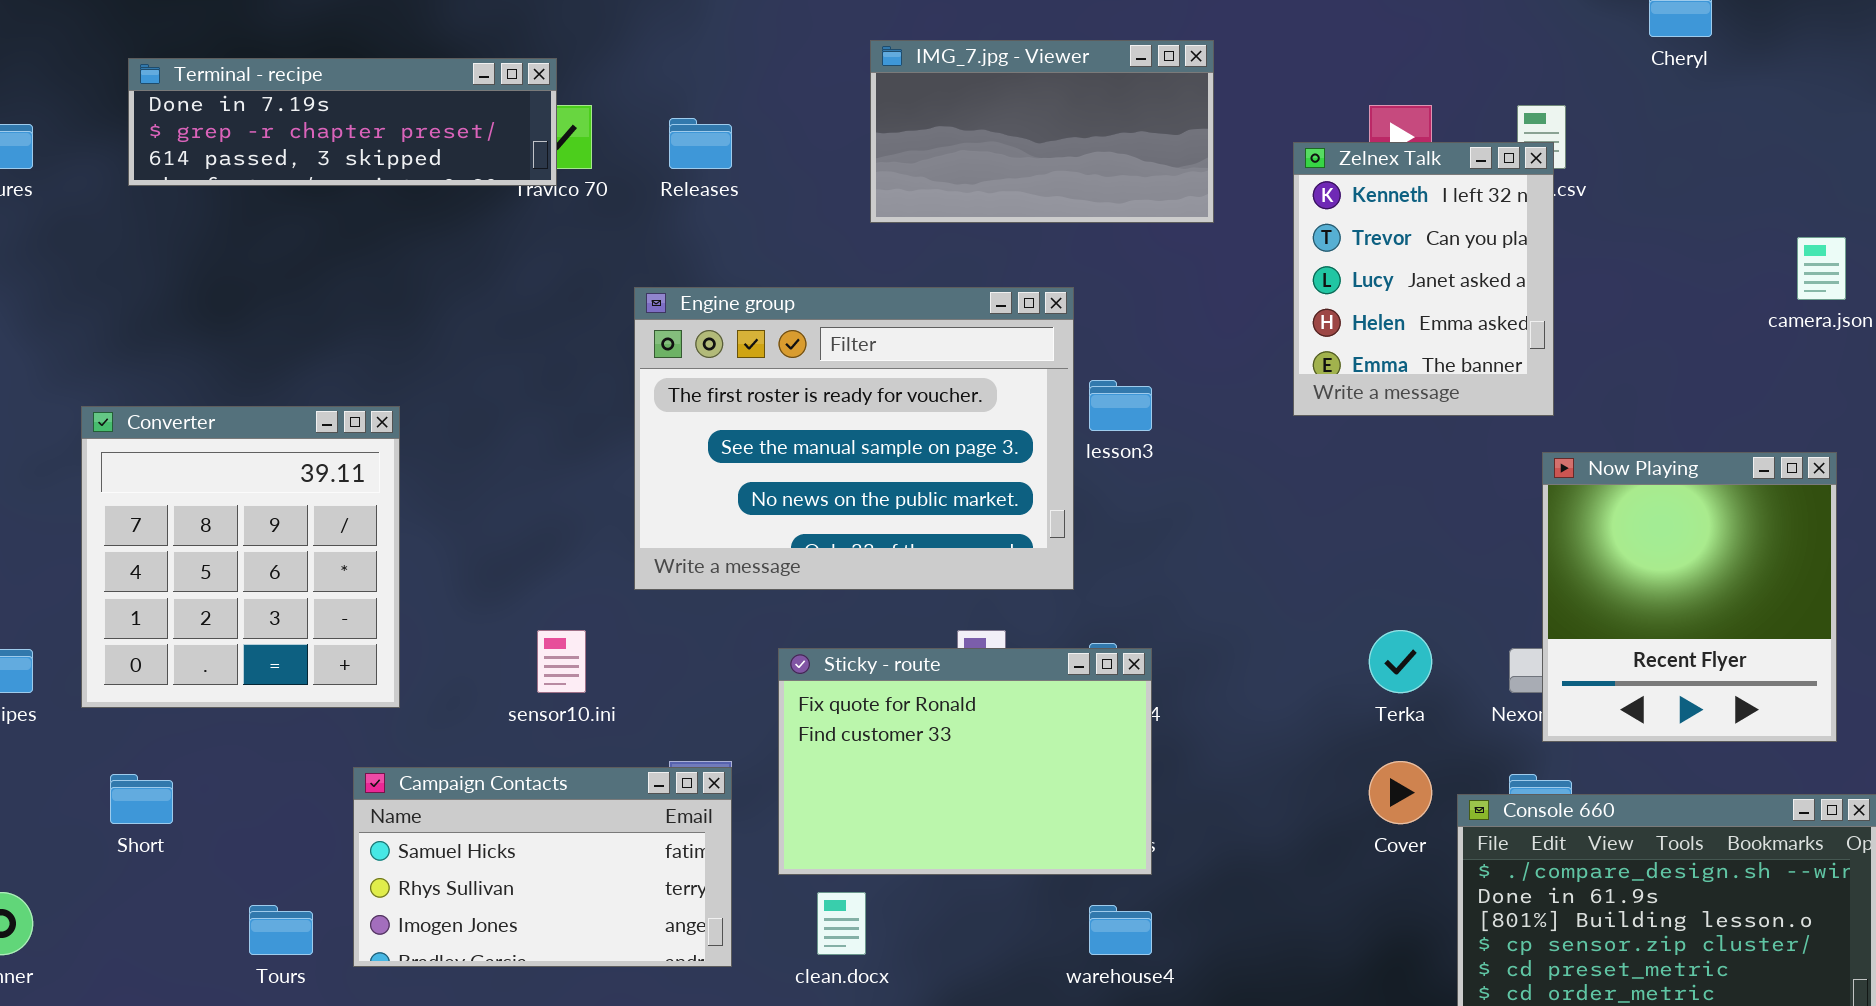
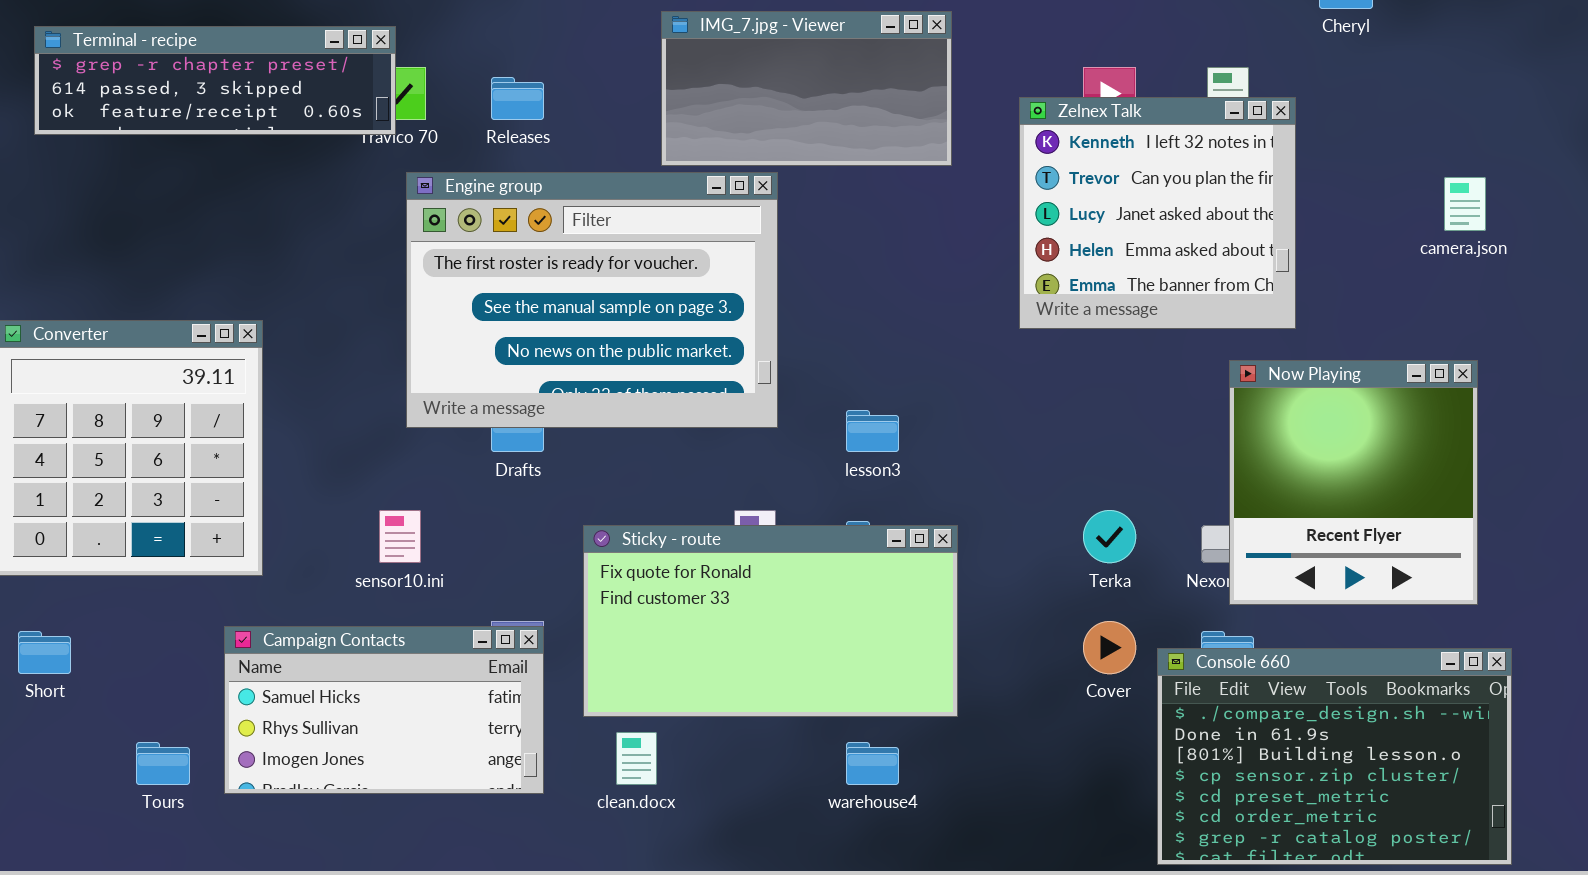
Terminal - recipe: [128,58,557,186] -> [34,26,396,135], scrolled down 1 row
Zelnex Talk: [1293,142,1554,416] -> [1019,97,1296,329], resized
Engine group: [634,287,1074,590] -> [406,172,778,428], moved
lesson3: [1089,380,1152,431] -> [846,410,899,452], moved
Sticky - route: [778,648,1152,875] -> [583,525,958,717], resized

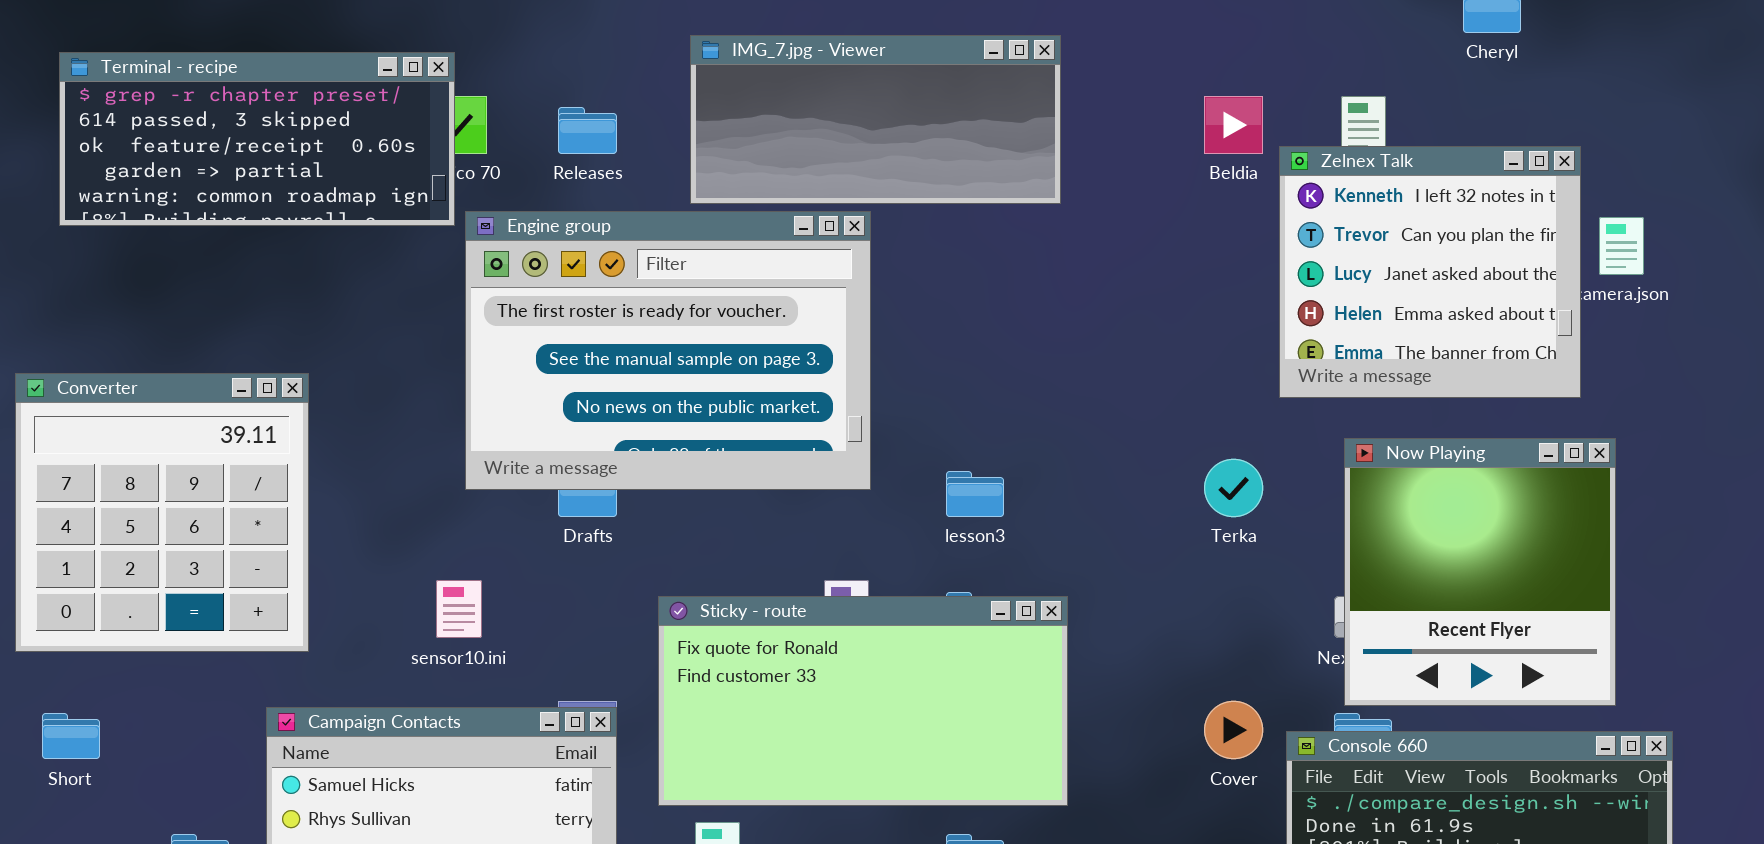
IMG_7.jpg - Viewer: [661,11,952,166] -> [690,35,1061,204], resized
Terminal - recipe: [34,26,396,135] -> [59,52,455,226], resized
Zelnex Talk: [1019,97,1296,329] -> [1279,146,1581,398], moved
Now Playing: [1229,360,1478,605] -> [1344,438,1616,706], moved
Terka: [1083,510,1136,563] -> [1204,459,1263,517], moved

